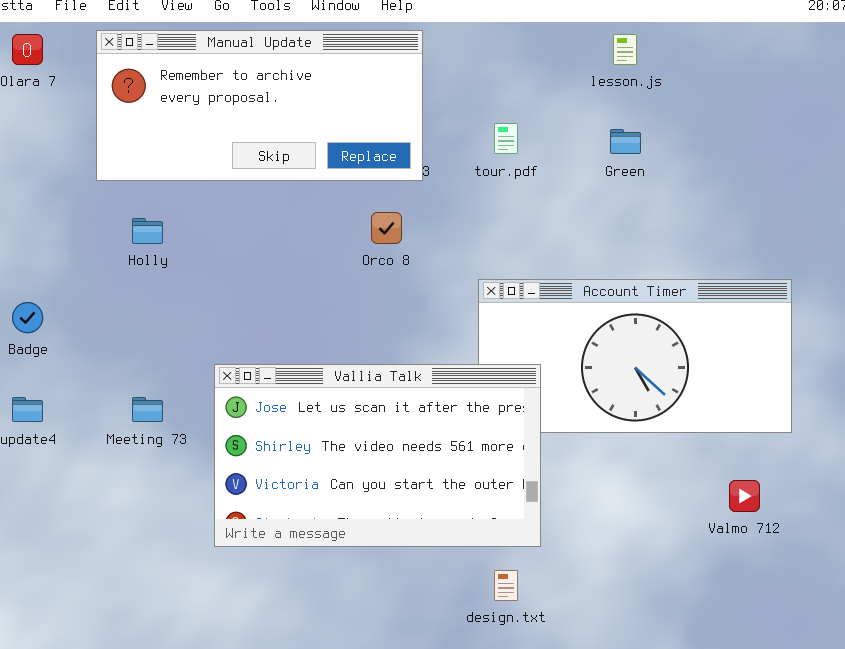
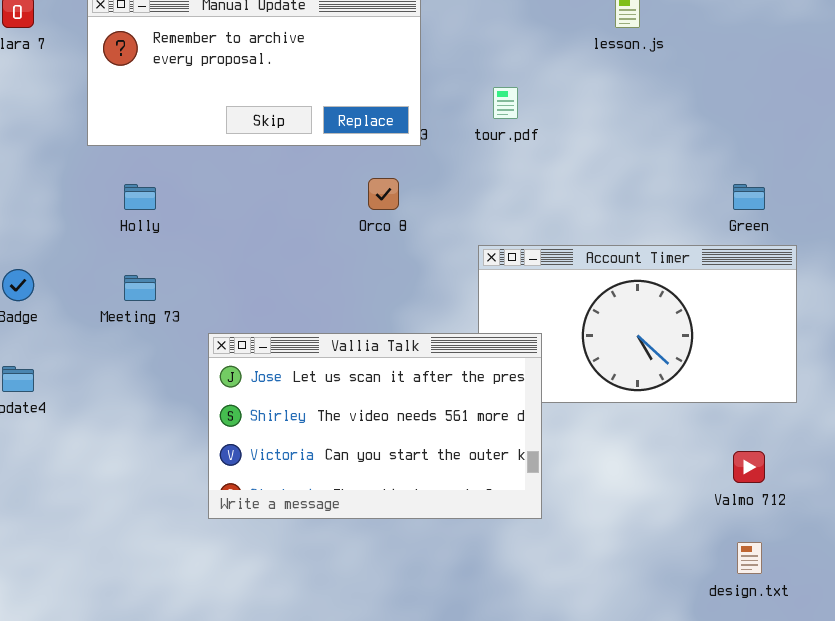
Green: [610,129,641,154] -> [733,184,765,210], moved
Meeting 73: [132,397,163,422] -> [124,275,156,301], moved
design.txt: [494,570,518,601] -> [737,542,762,574], moved

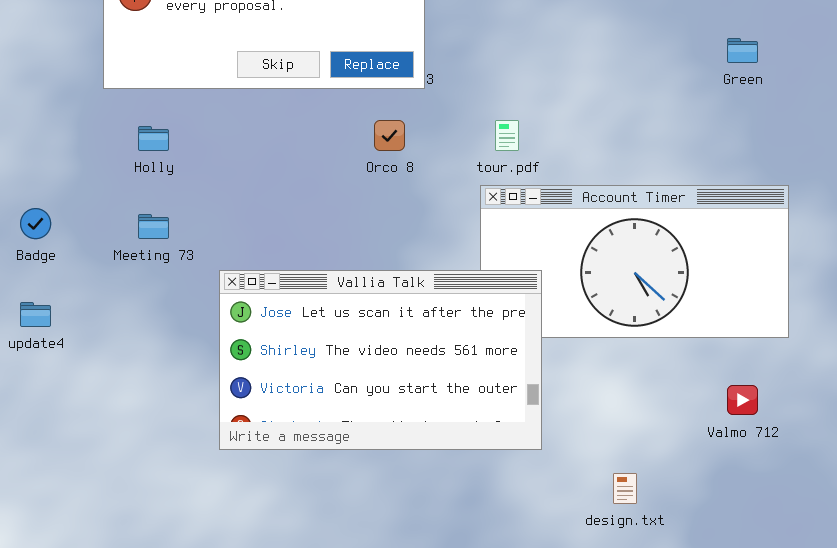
tour.pdf: [493,87,518,119] -> [495,120,519,151], moved
Green: [733,184,765,210] -> [727,38,758,63], moved
design.txt: [737,542,762,574] -> [613,473,637,504], moved

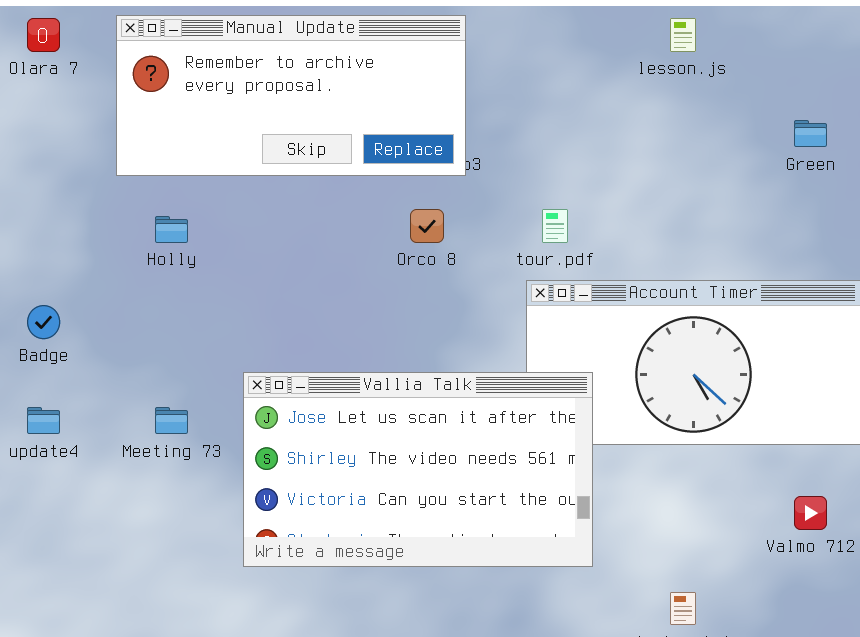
Meeting 73: [138,214,169,239] -> [155,407,188,434], moved

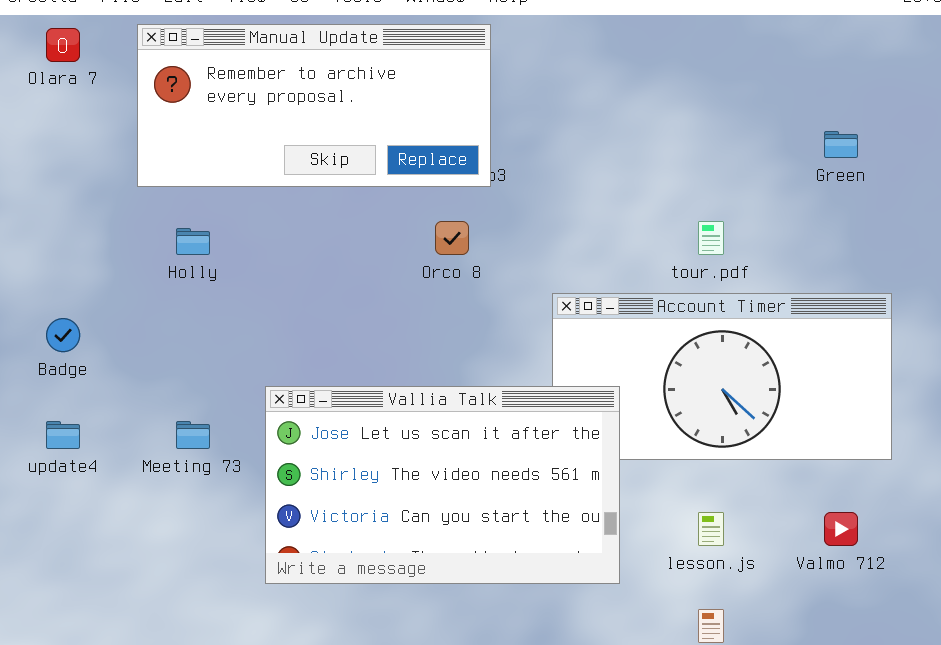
lesson.js: [670,18,696,52] -> [698,512,724,546], moved
tour.pdf: [542,209,568,243] -> [698,221,724,255], moved

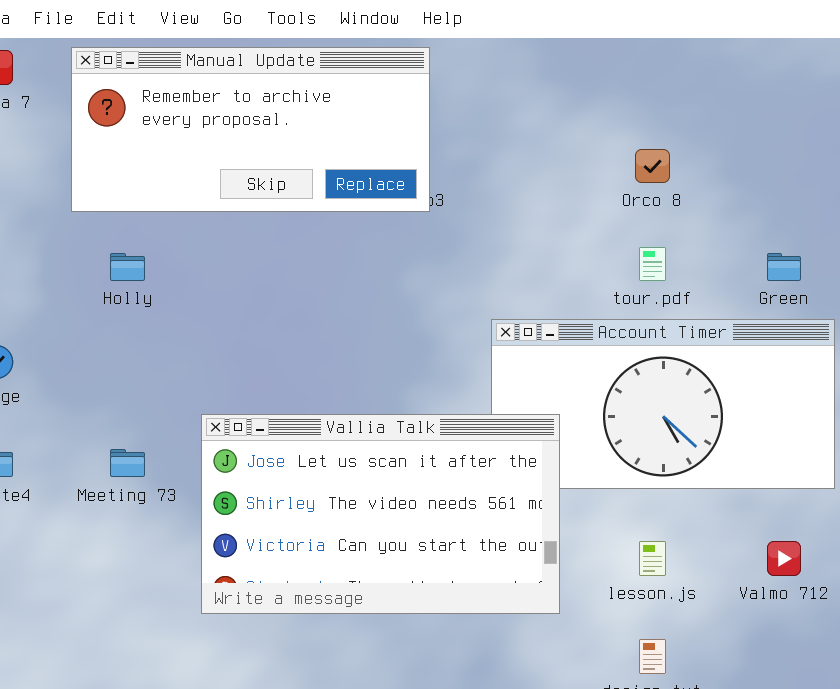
Green: [824,131,858,158] -> [767,253,801,281], moved
Orco 8: [435,221,469,255] -> [635,149,670,183], moved

